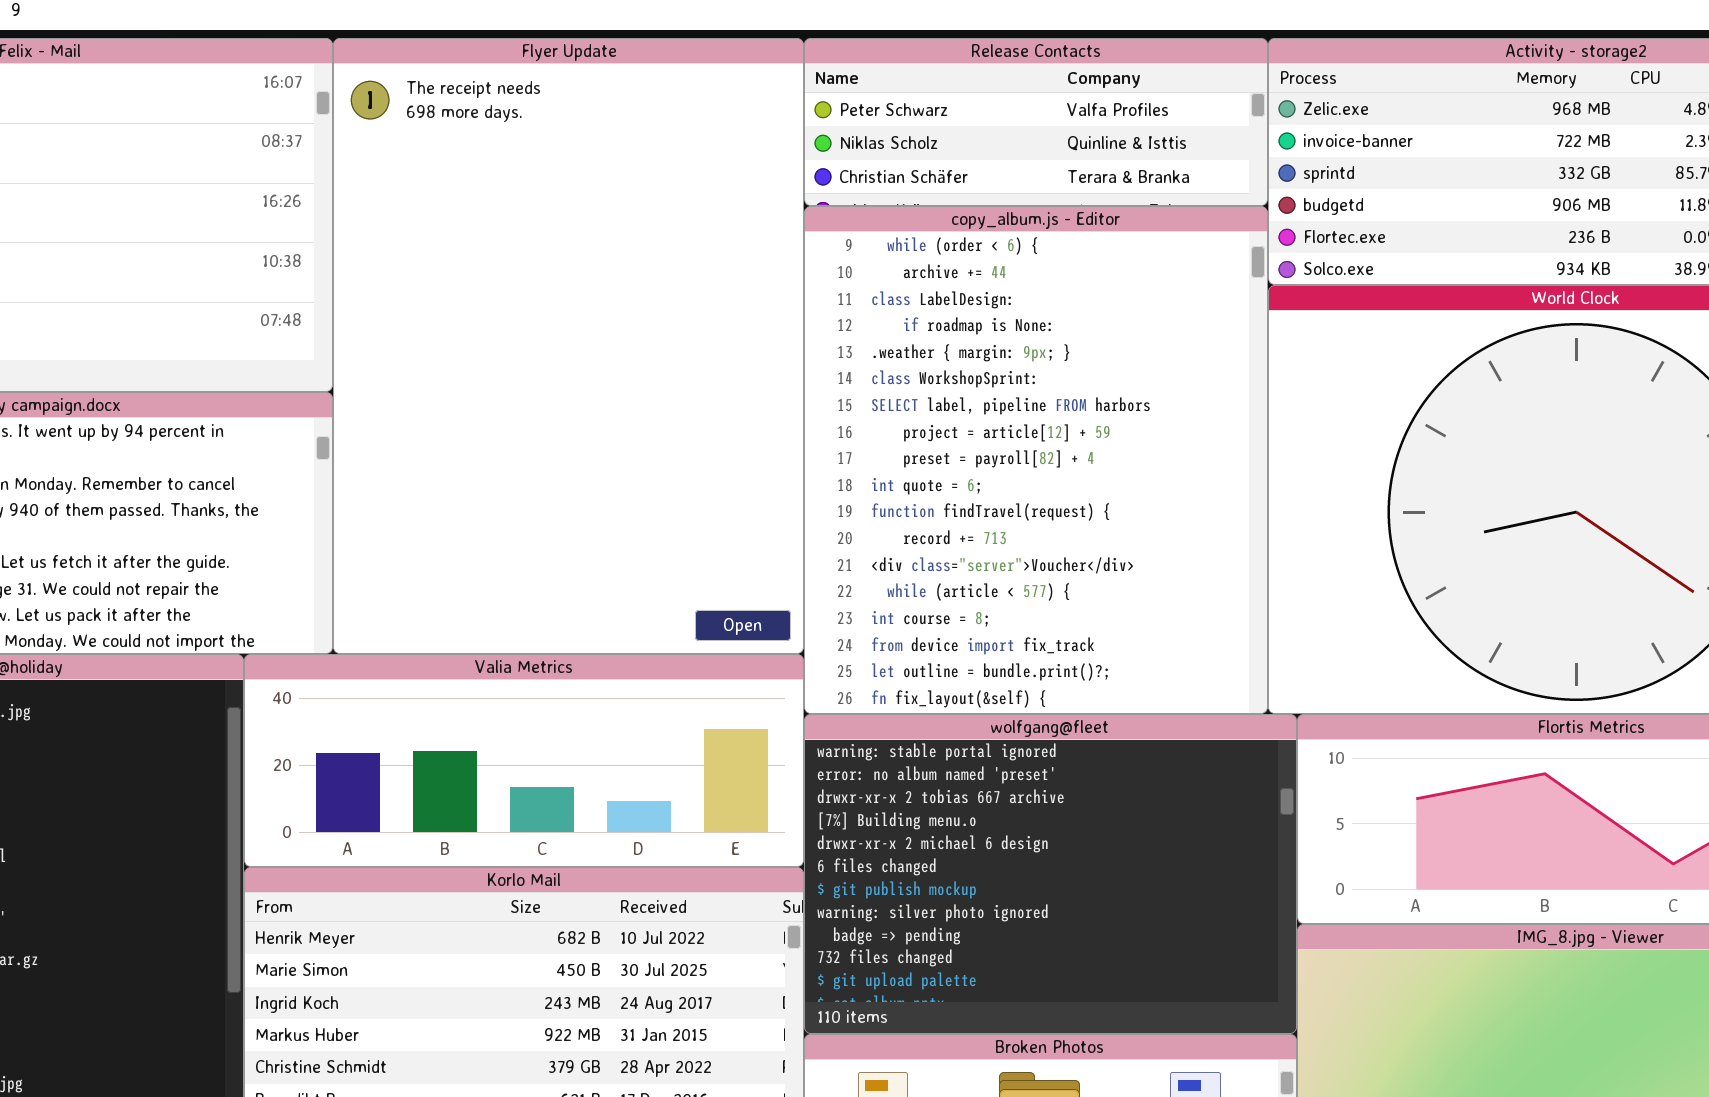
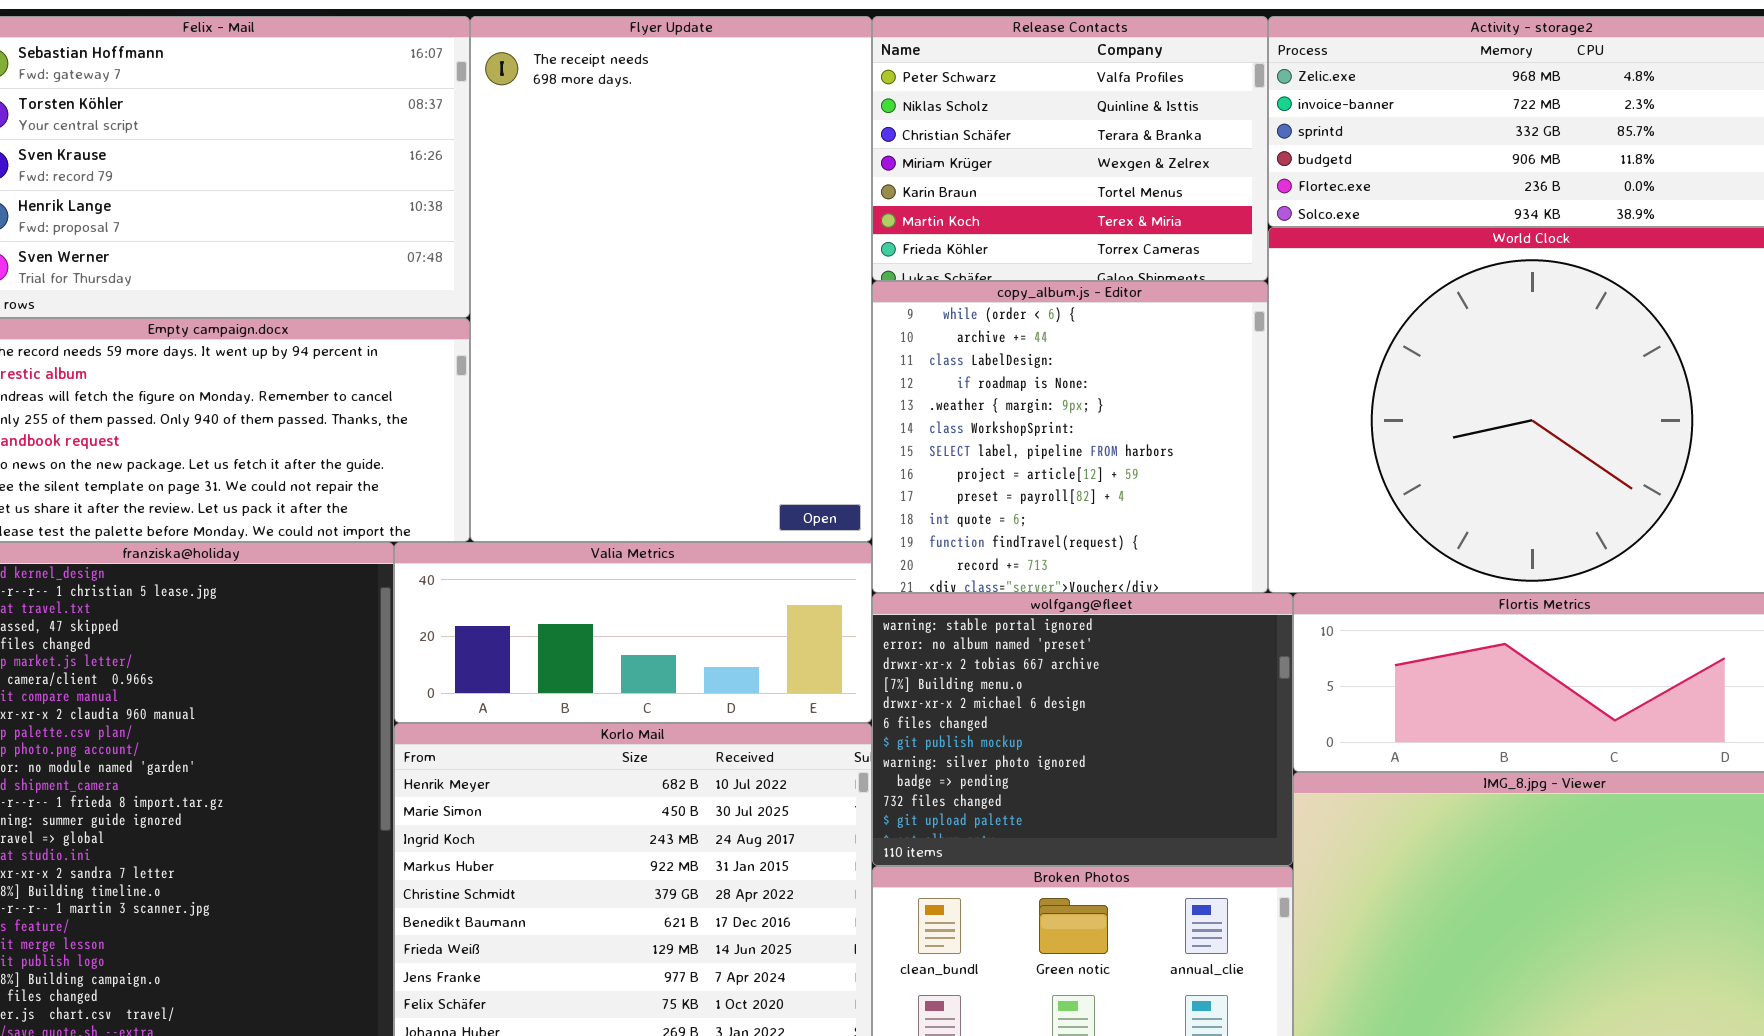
Release Contacts: [804,38,1268,206] -> [872,16,1268,281], resized
copy_album.js - Editor: [804,206,1268,714] -> [872,281,1268,593], resized

